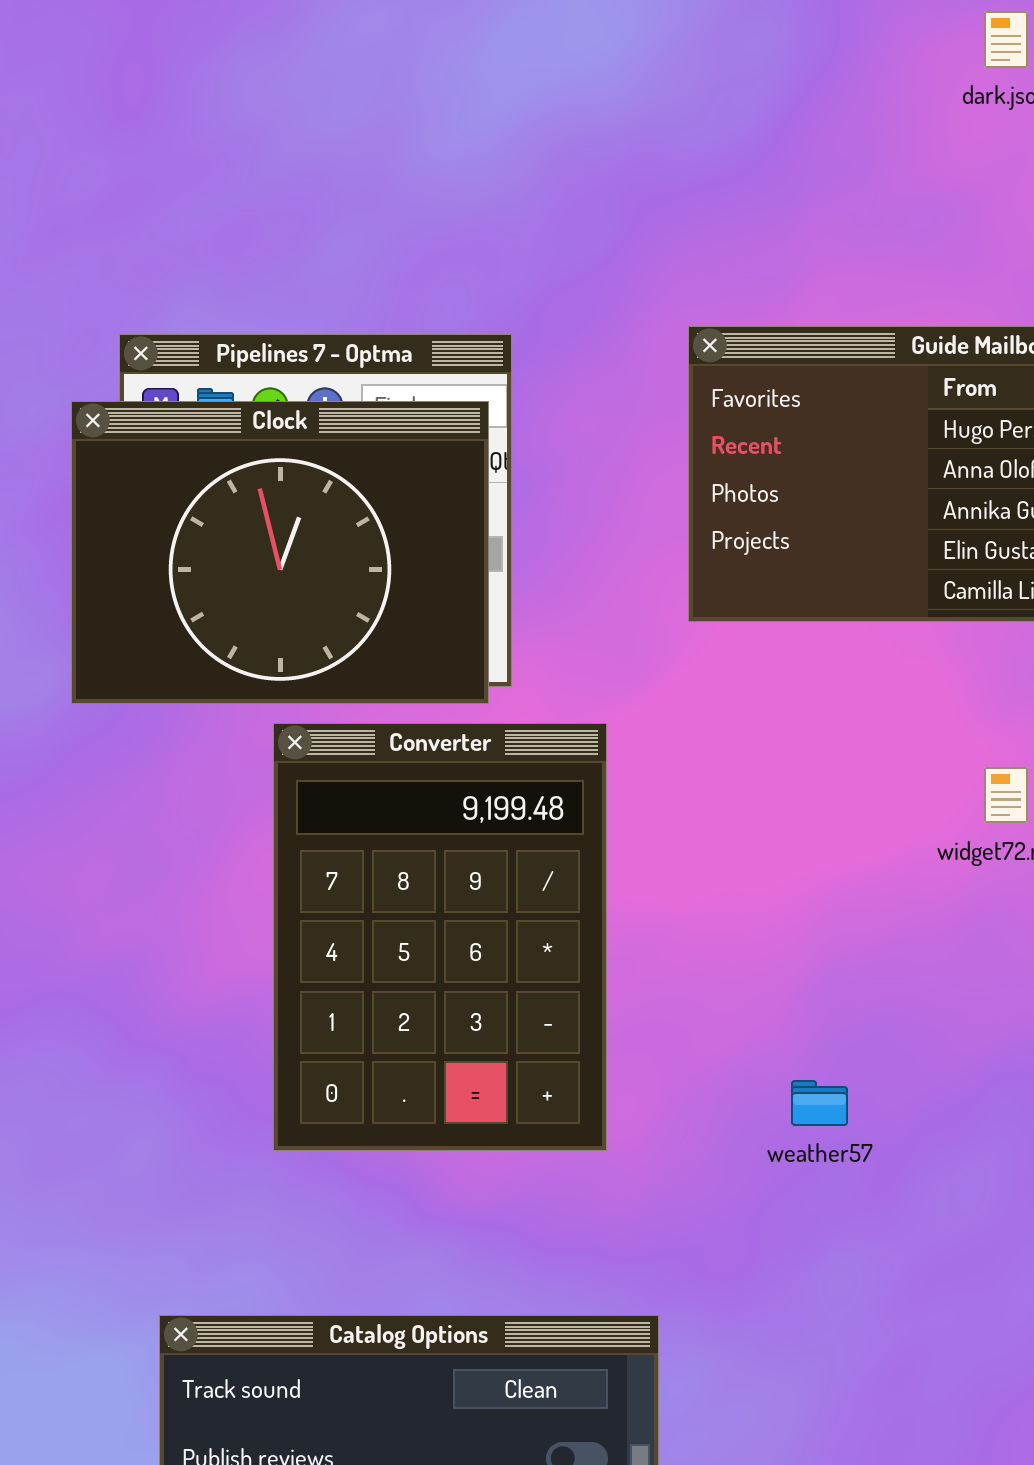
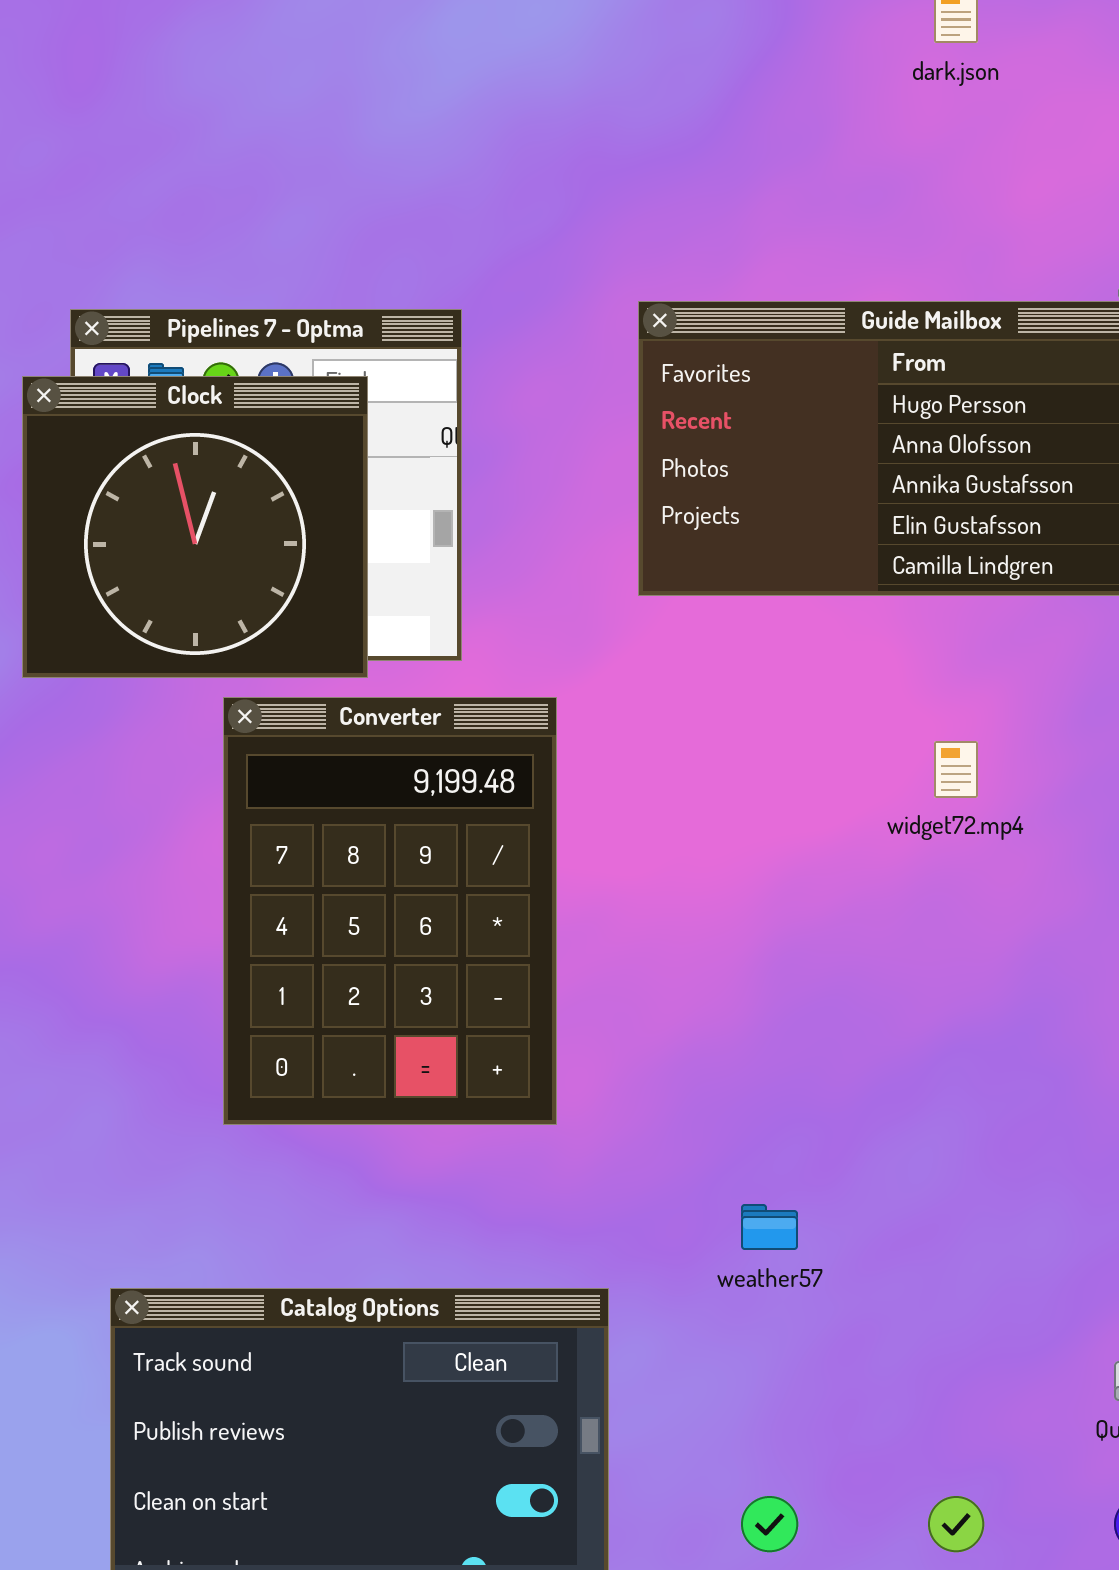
Clock: [71,401,489,704] -> [22,376,368,678], resized
weather57: [791,1080,848,1126] -> [741,1204,798,1250], moved

